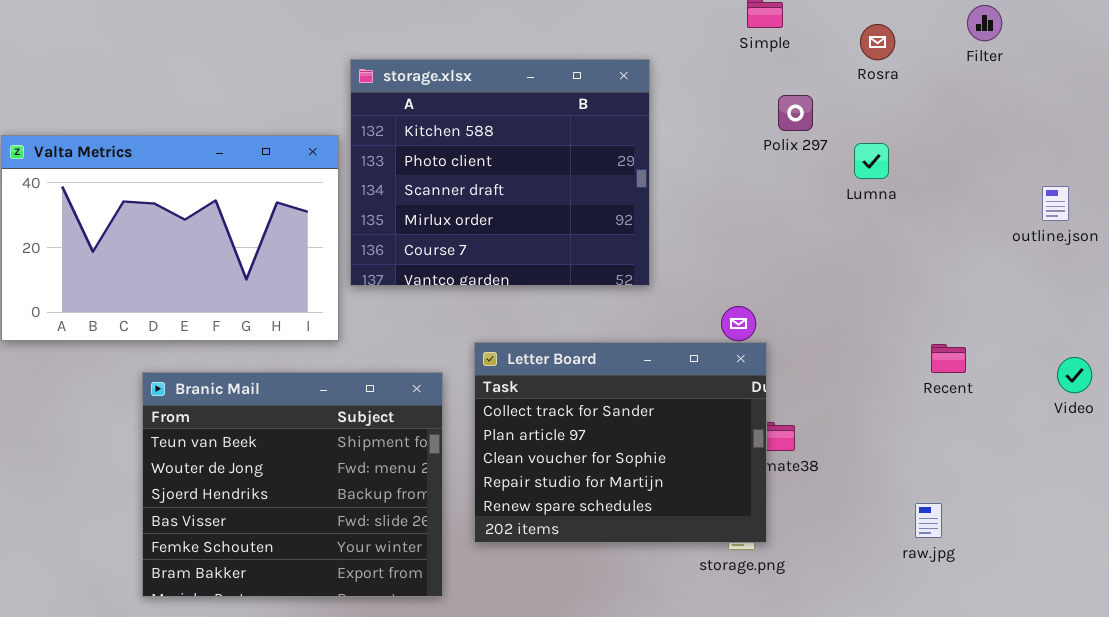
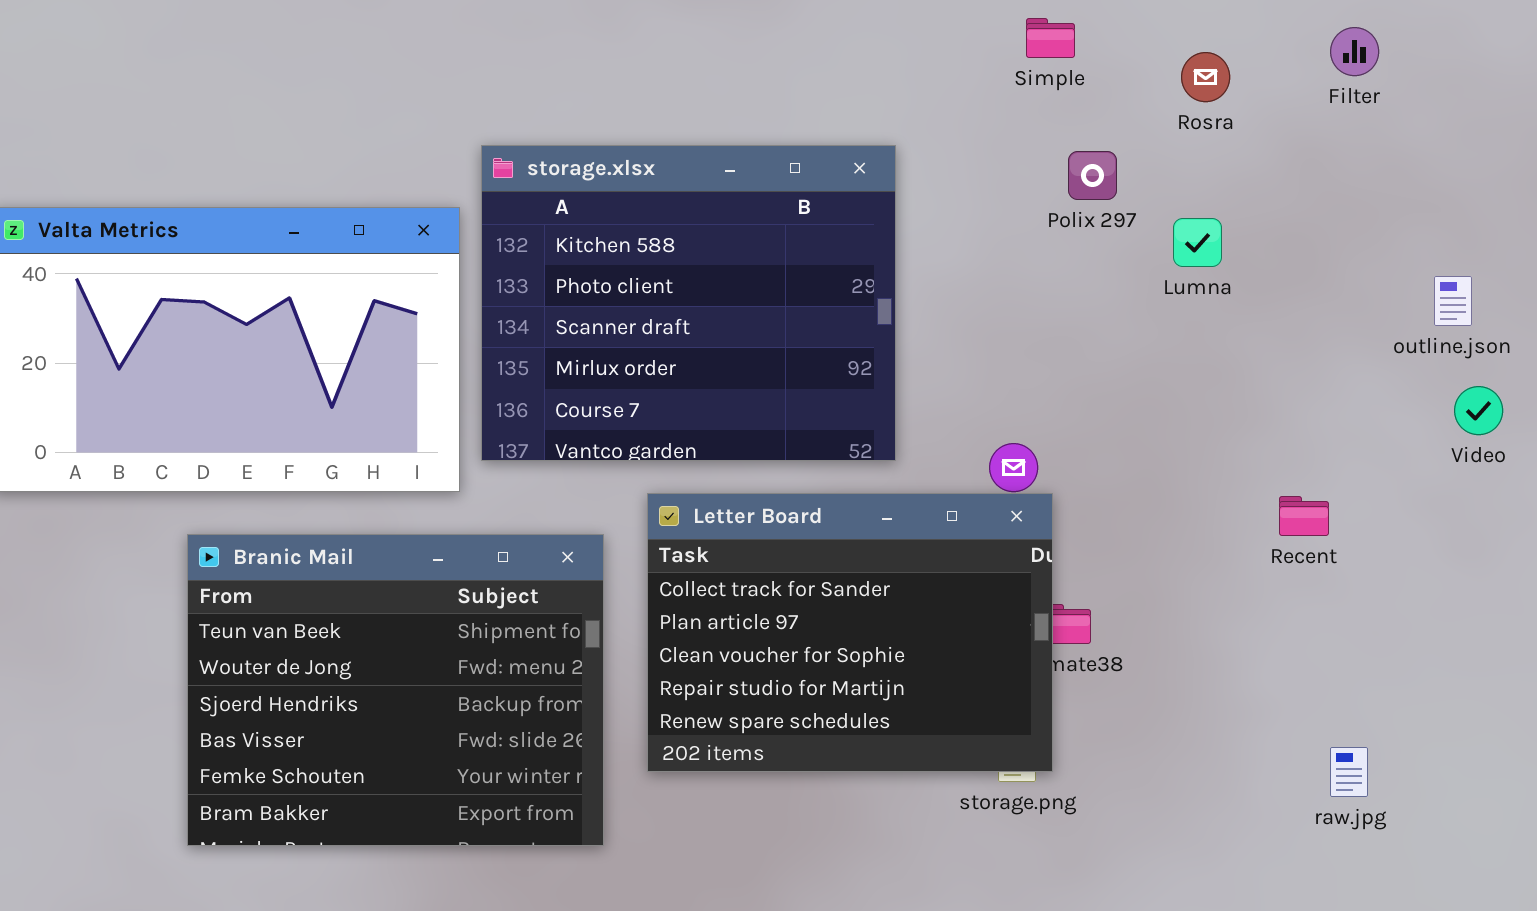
storage.xlsx: [350,59,650,286] -> [481,145,896,461], moved
Video: [1057,357,1092,393] -> [1454,386,1503,435], moved
raw.jpg: [915,503,942,538] -> [1330,747,1368,797], moved

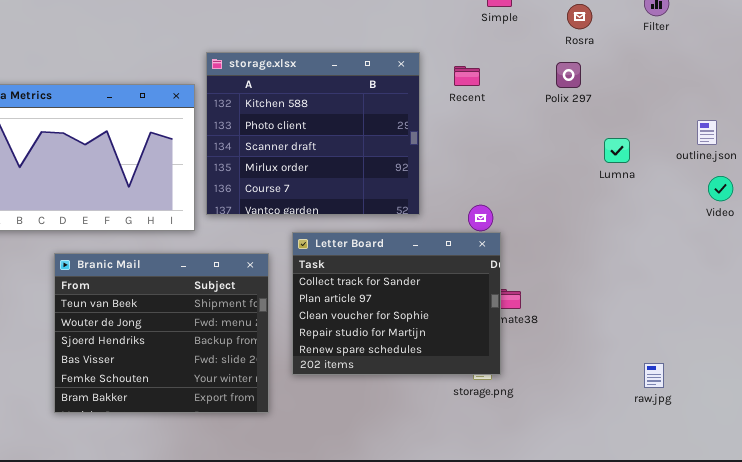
Polix 297: [1068,151,1117,200] -> [556,62,581,88], moved
Lumna: [1173,218,1222,267] -> [604,138,630,163], moved
Recent: [1279,496,1329,536] -> [454,66,480,86], moved

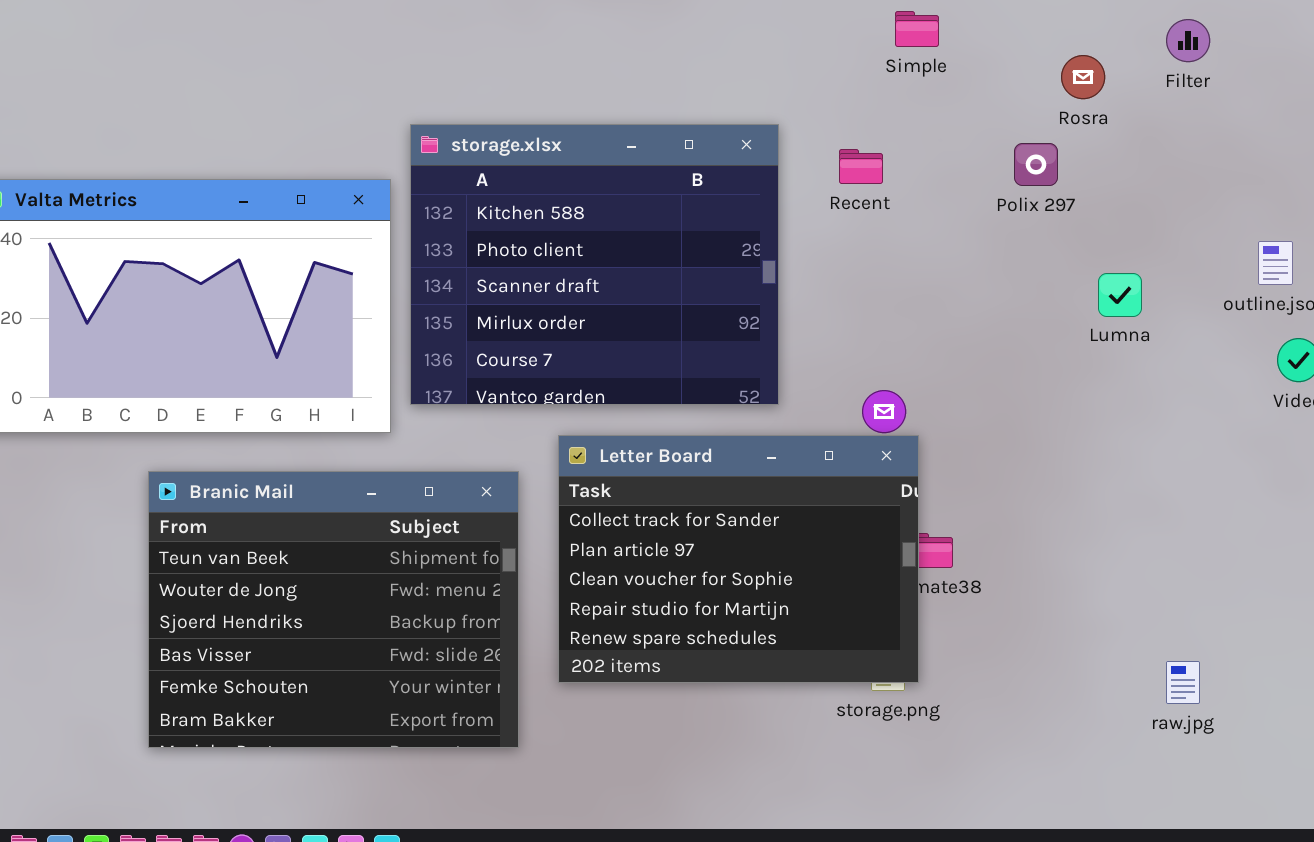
Rosra: [567,4,592,29] -> [1061,55,1105,99], moved

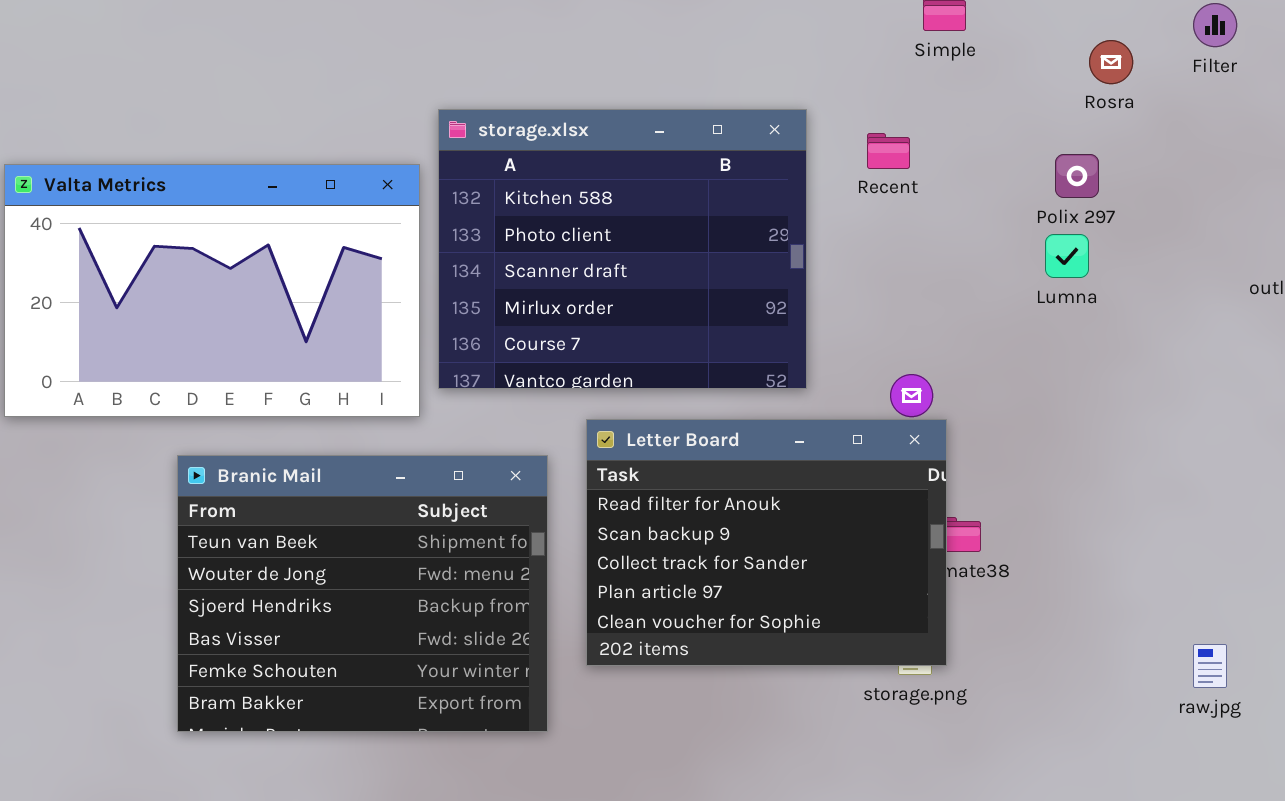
Polix 297: [1014,143,1058,186] -> [1055,154,1099,198], moved
Lumna: [1098,273,1142,317] -> [1045,234,1089,278], moved
Letter Board: [558,435,919,683] -> [586,419,947,666], scrolled up 2 rows

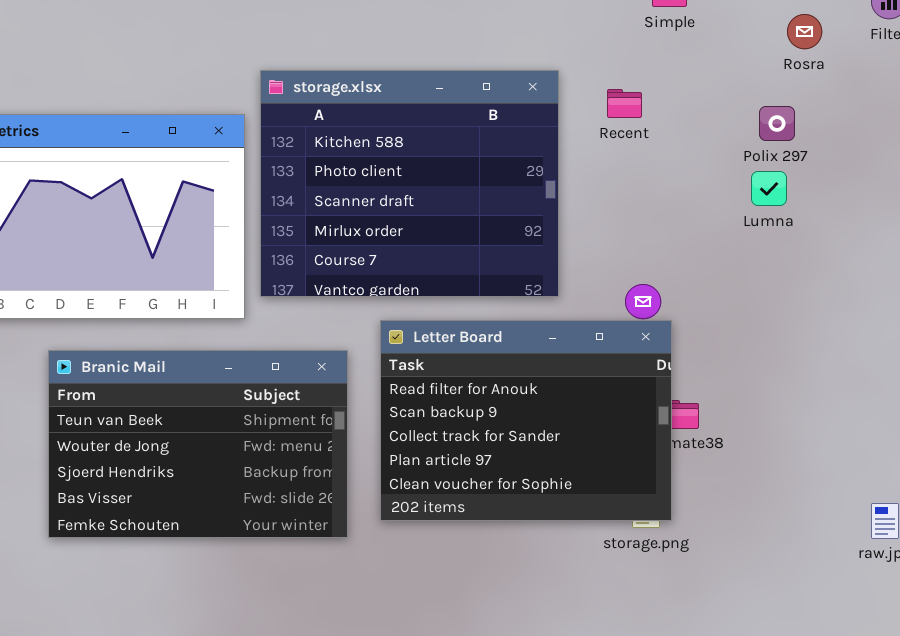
Branic Mail: [177,455,548,732] -> [48,350,348,538], resized

